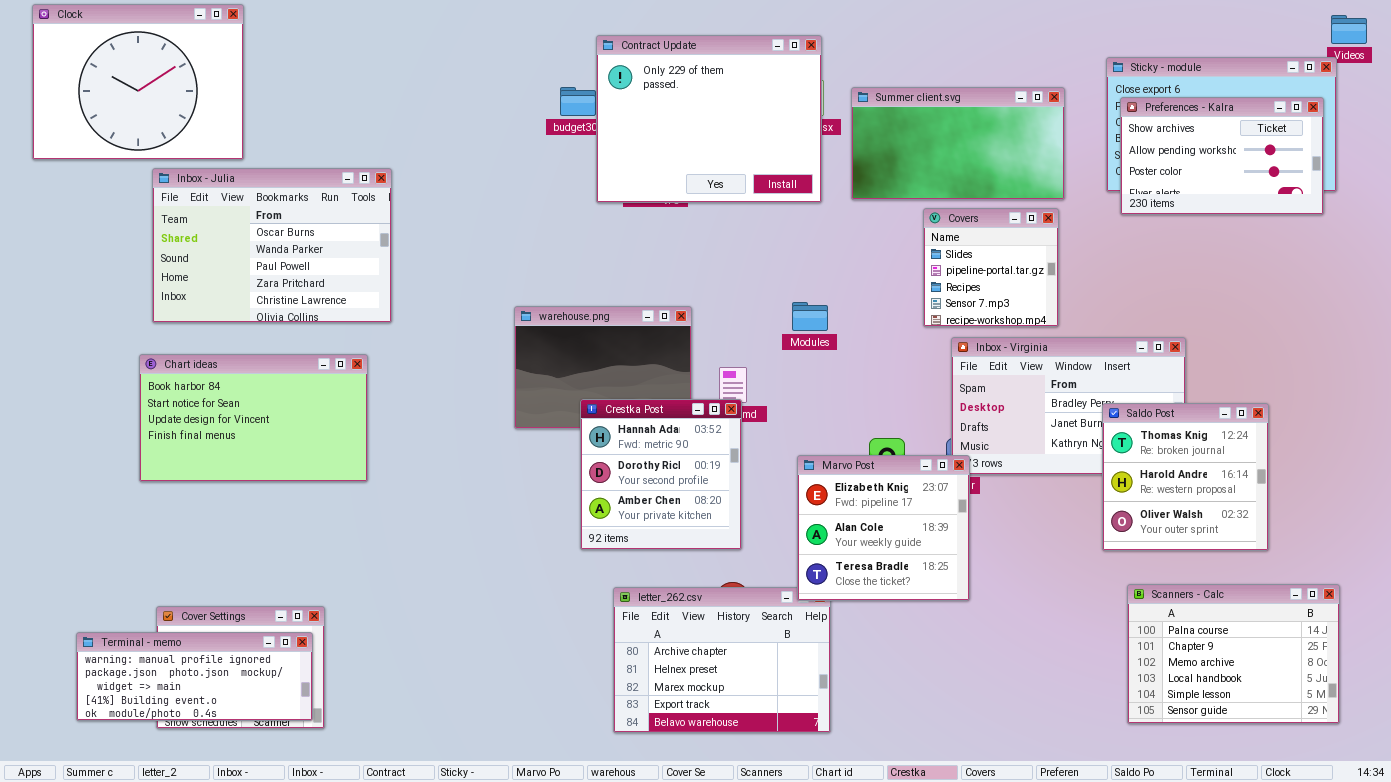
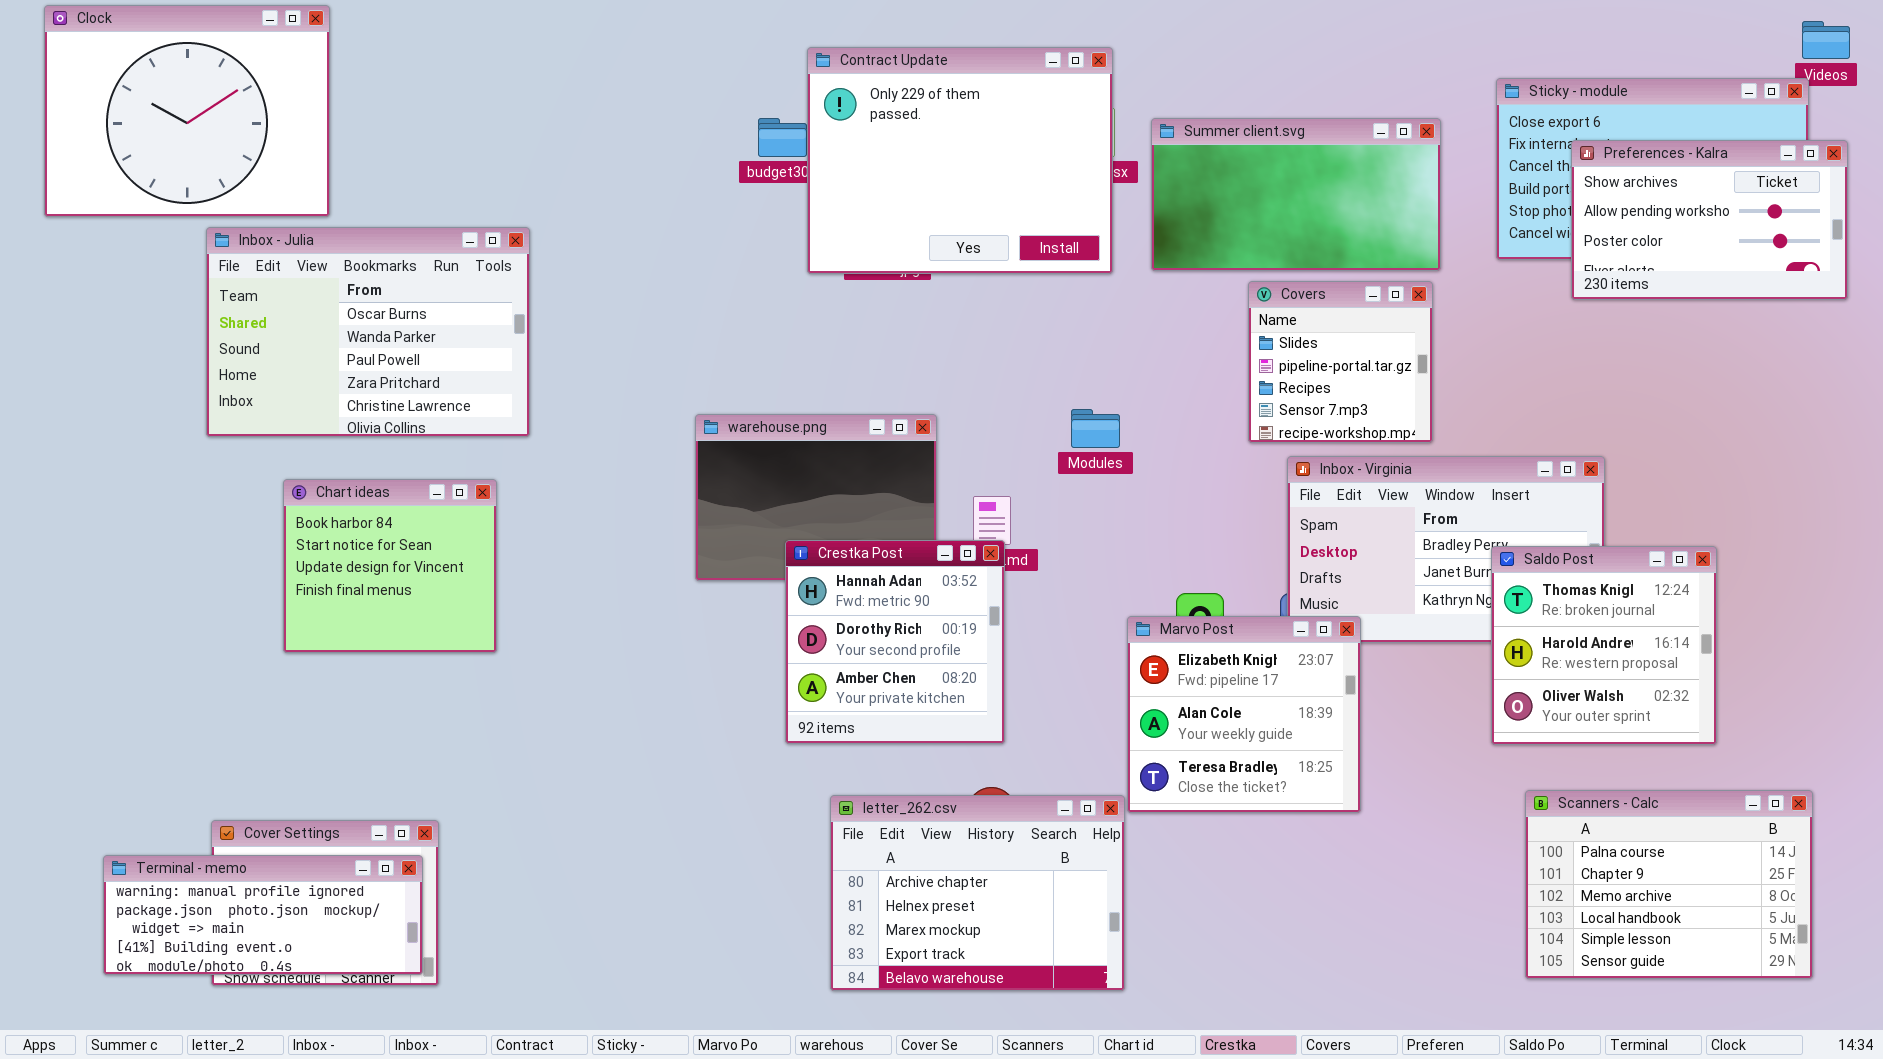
Preferences - Kalra: [1120,97,1324,215] -> [1571,140,1848,300], moved
Chart ideas: [139,354,368,482] -> [283,479,497,653], resized
Marvo Post: [797,455,970,601] -> [1127,616,1361,813], moved

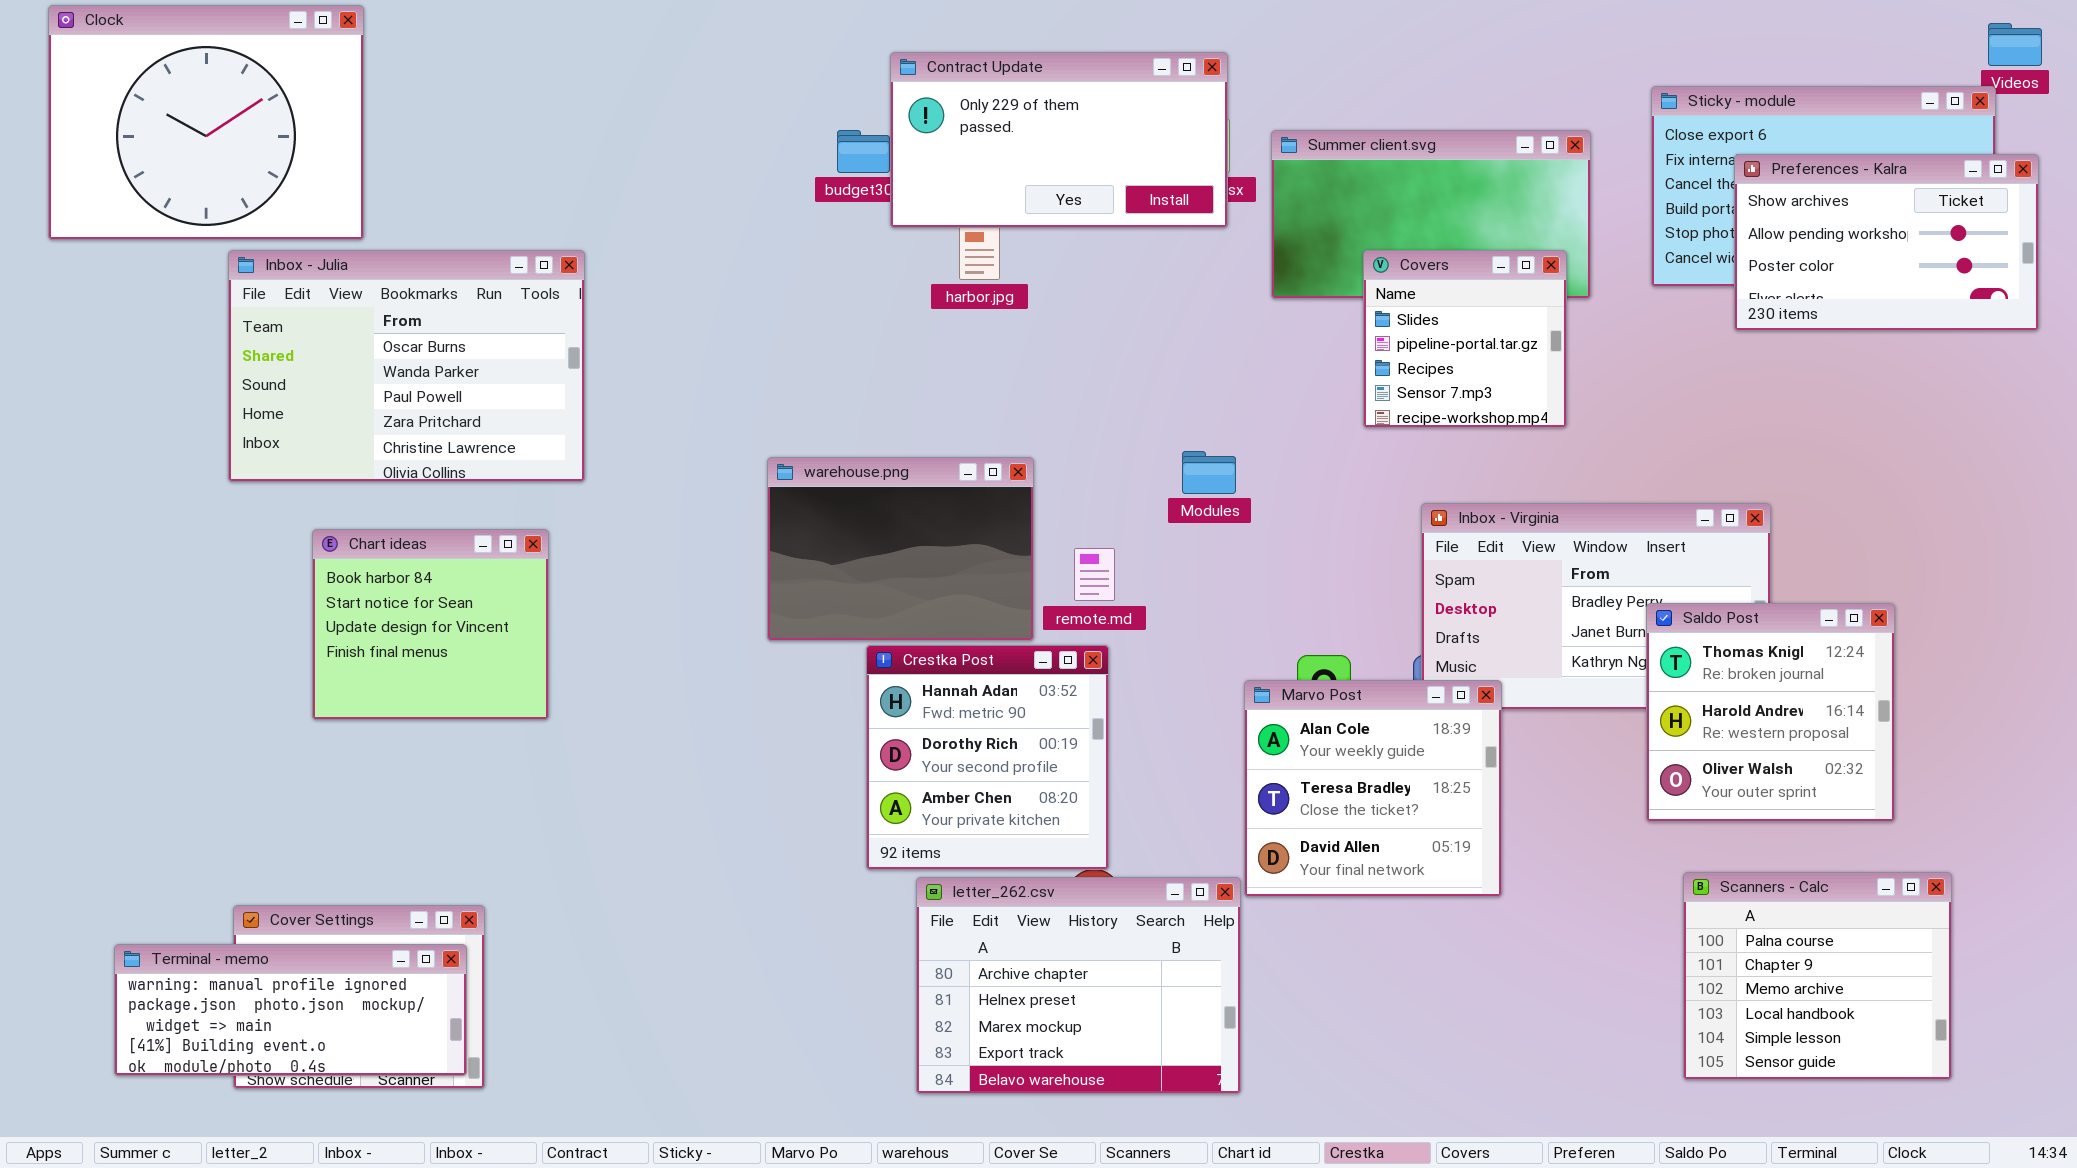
Contract Update: [807,47,1113,274] -> [890,52,1228,228], resized
Covers: [1248,281,1433,443] -> [1363,250,1567,428], moved
Crestka Post: [785,540,1005,744] -> [866,645,1109,870], moved
Marvo Post: [1127,616,1361,813] -> [1244,680,1502,897], scrolled down 1 row
Scanners - Calc: [1525,790,1813,979] -> [1683,872,1952,1080], resized

